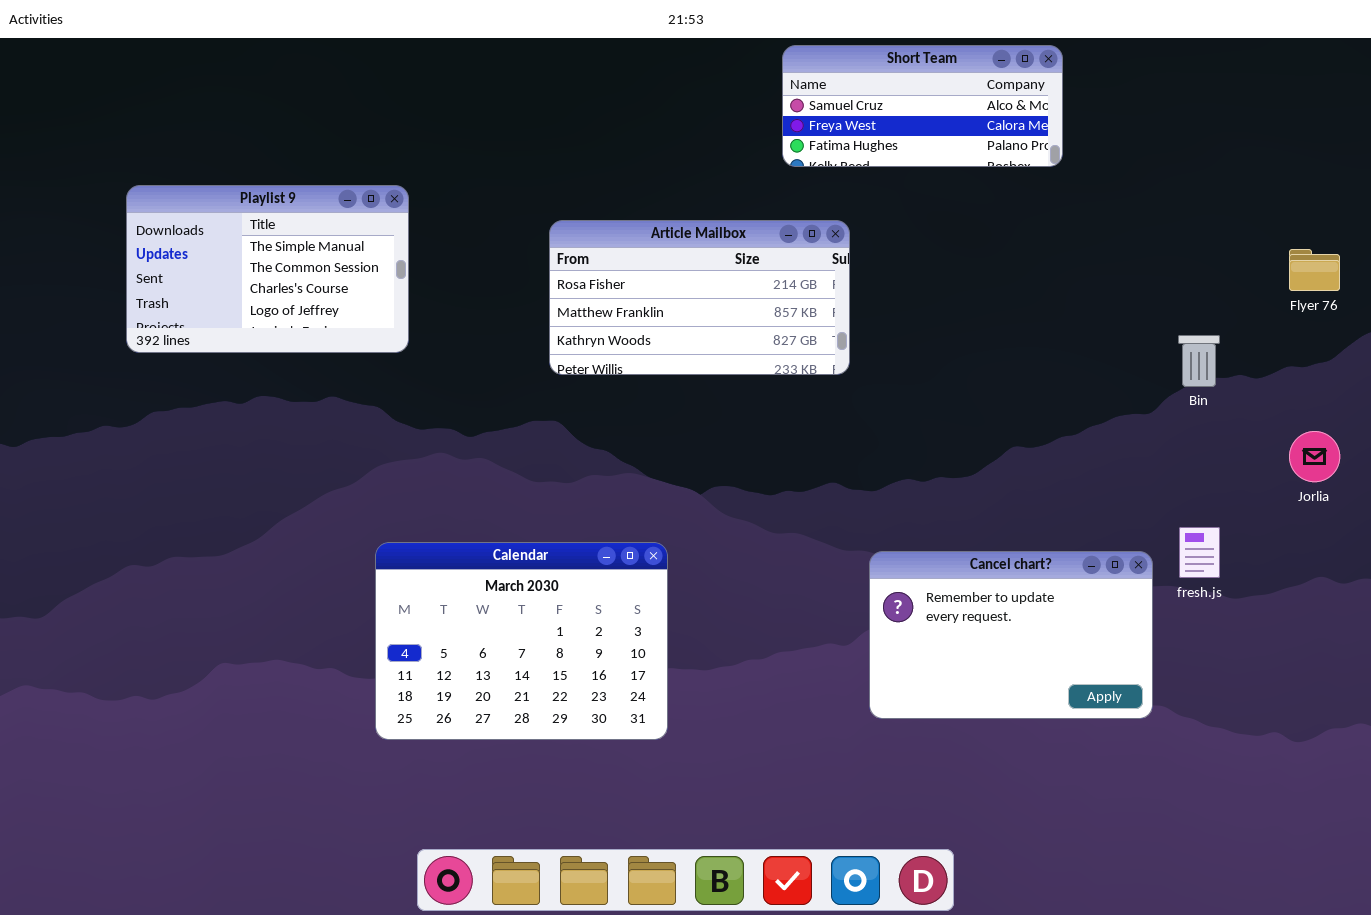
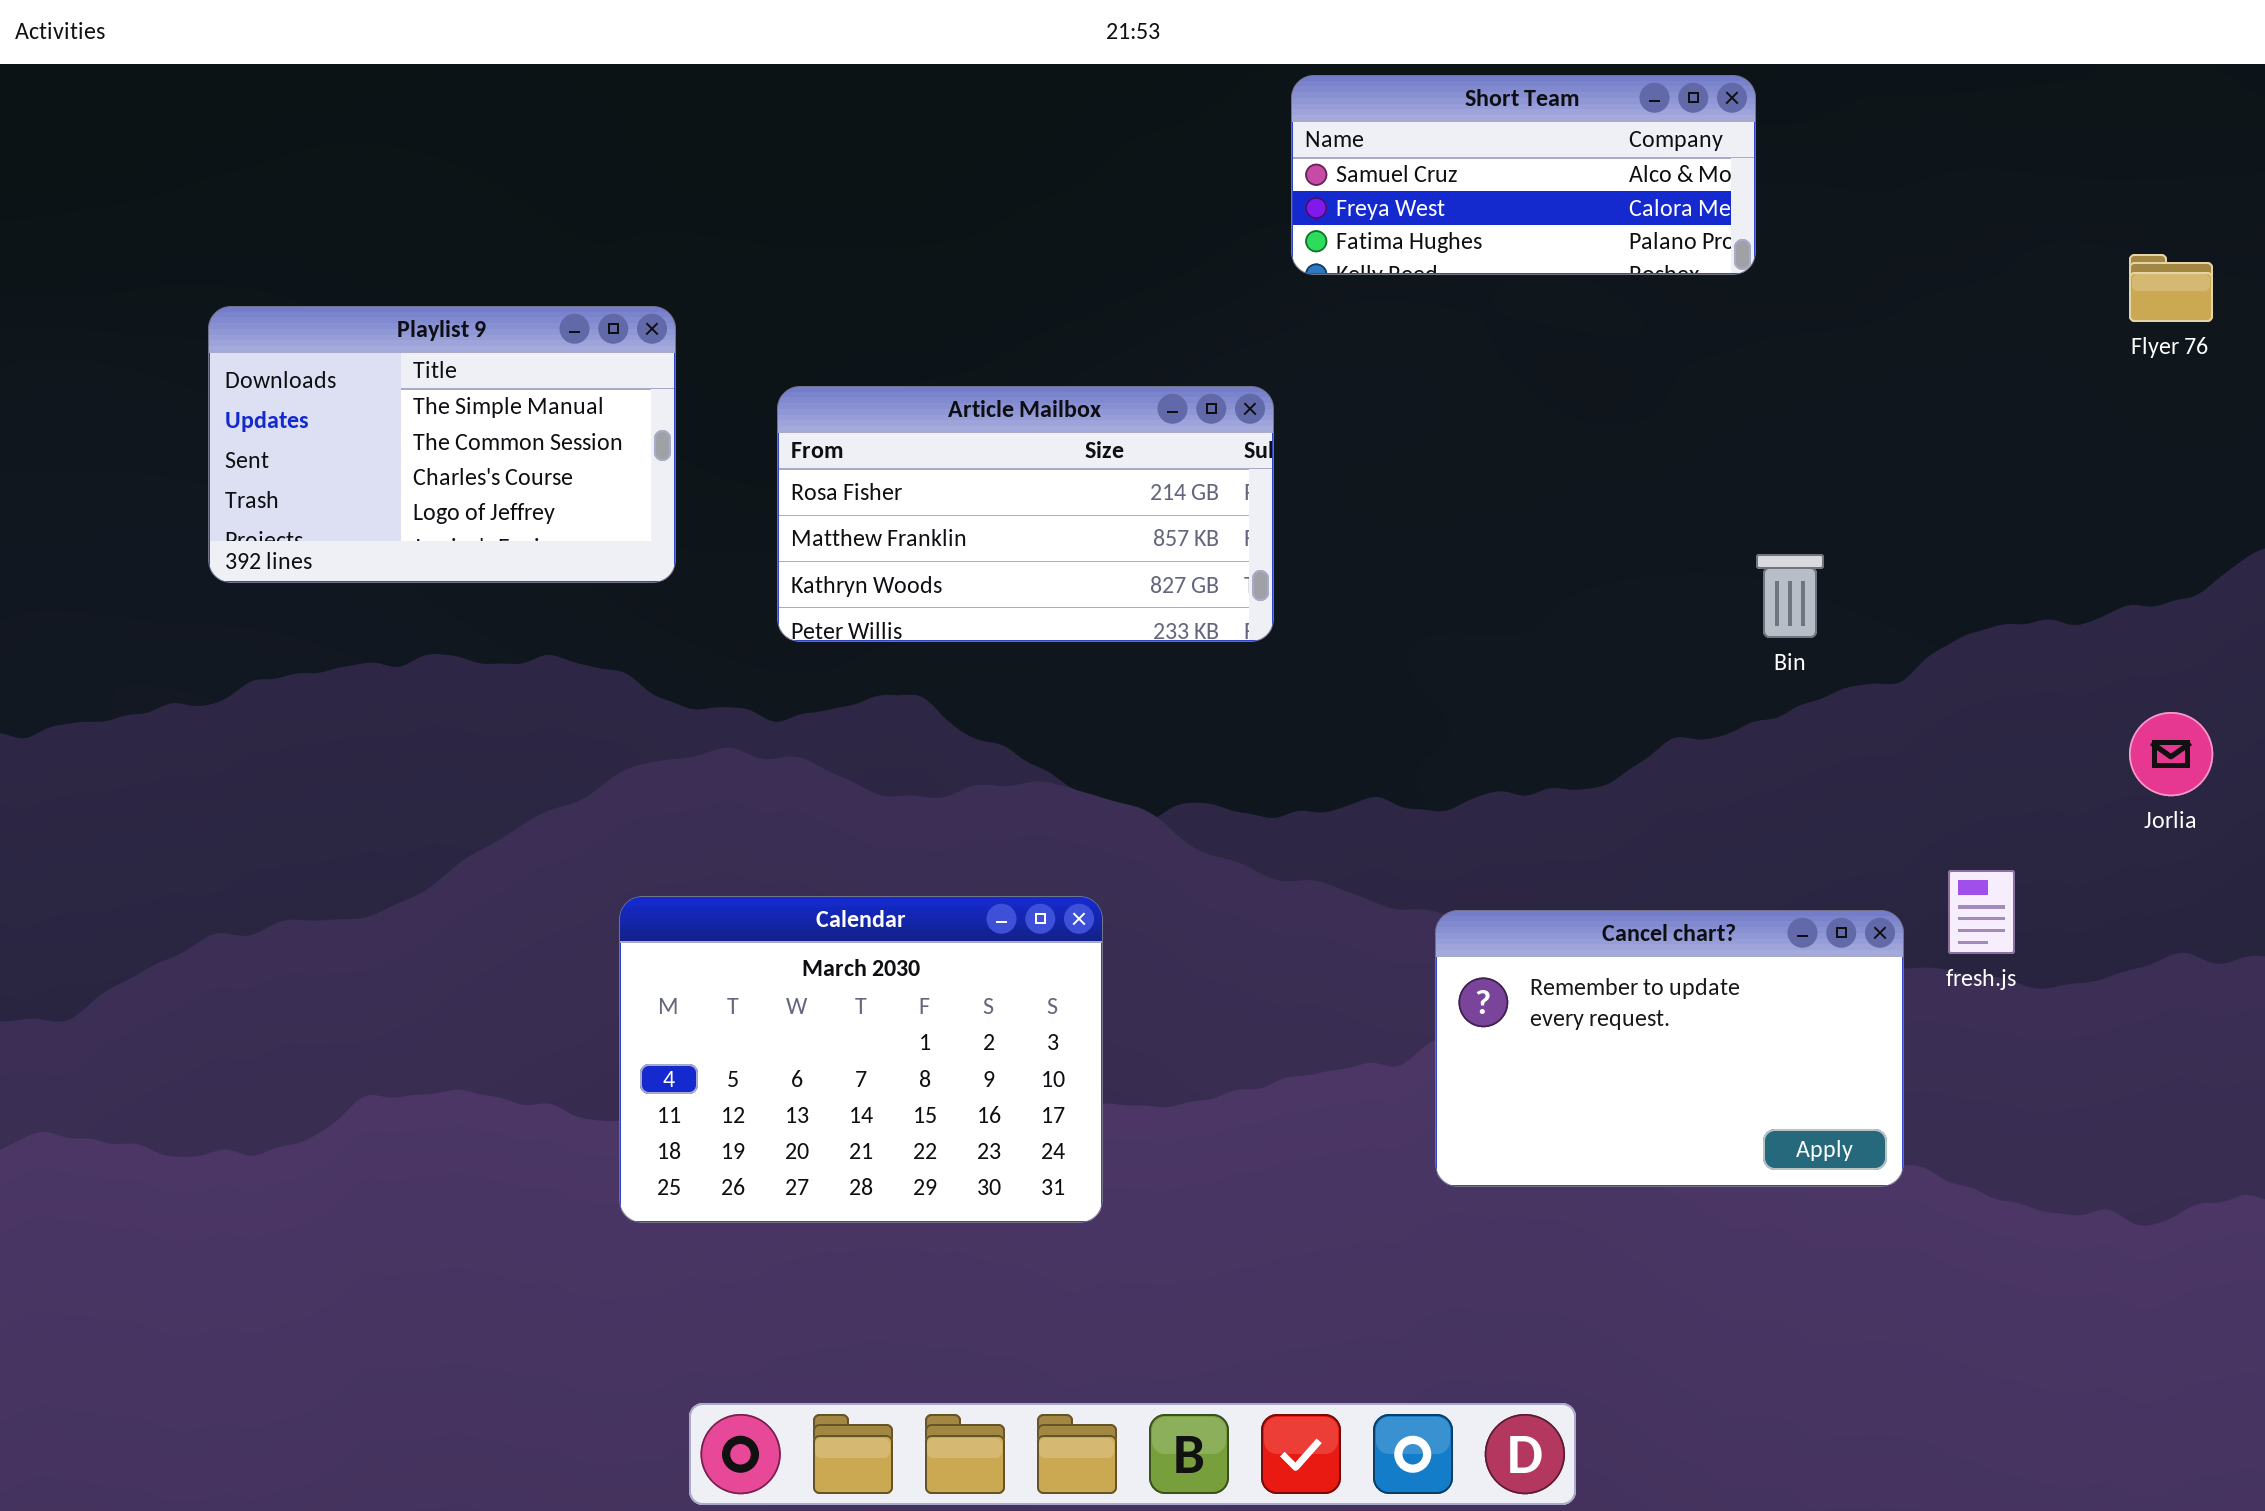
Article Mailbox: [549,220,850,375] -> [777,386,1274,642], moved
Flyer 76: [1289,249,1340,291] -> [2129,254,2213,322], moved
Bin: [1178,335,1220,387] -> [1756,554,1824,638], moved

